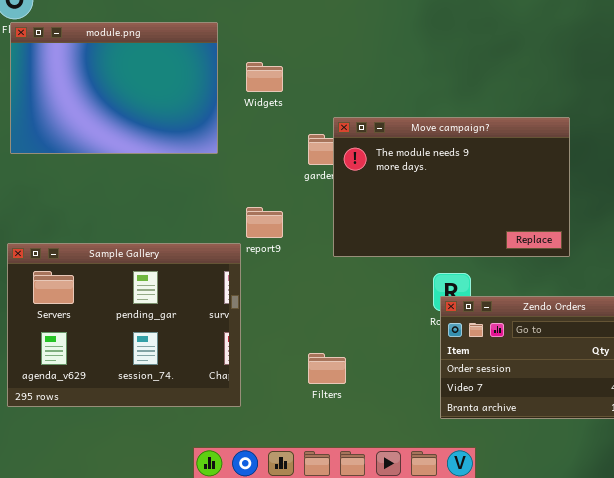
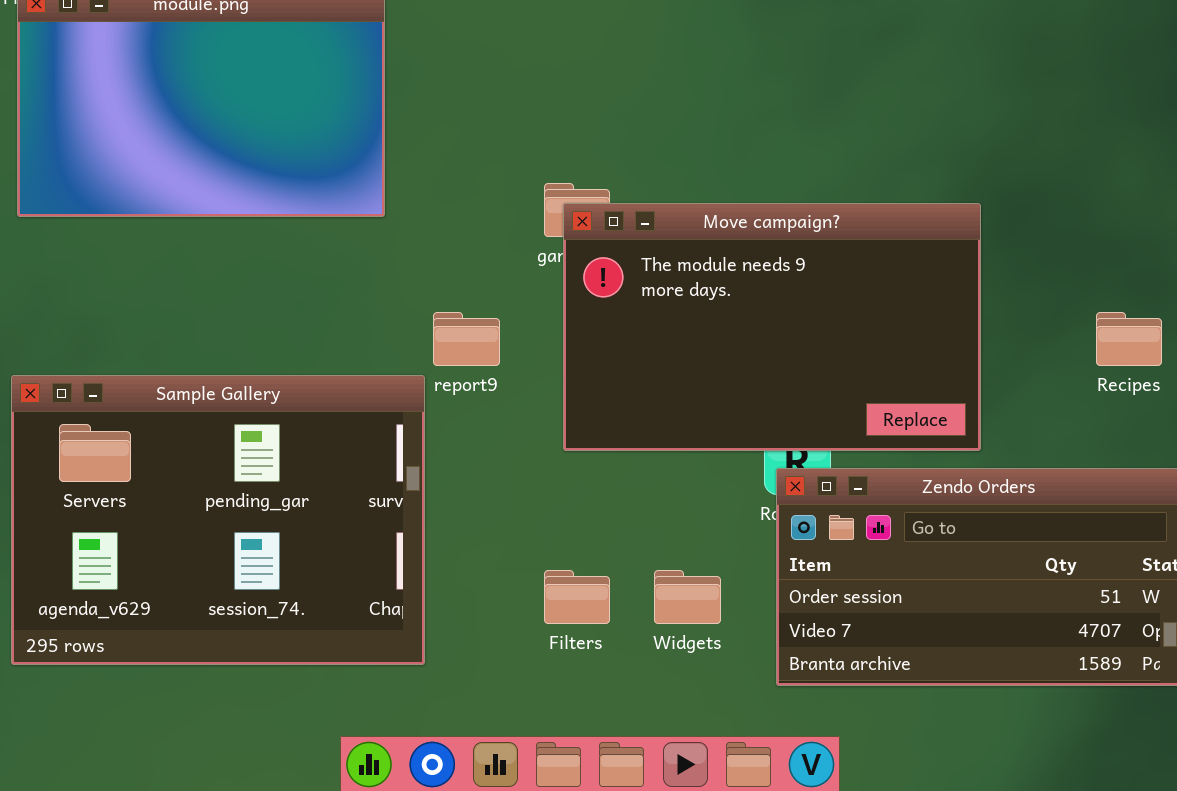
Widgets: [246,62,283,92] -> [654,570,721,624], moved
Move campaign?: [333,117,570,257] -> [563,203,981,451], moved

